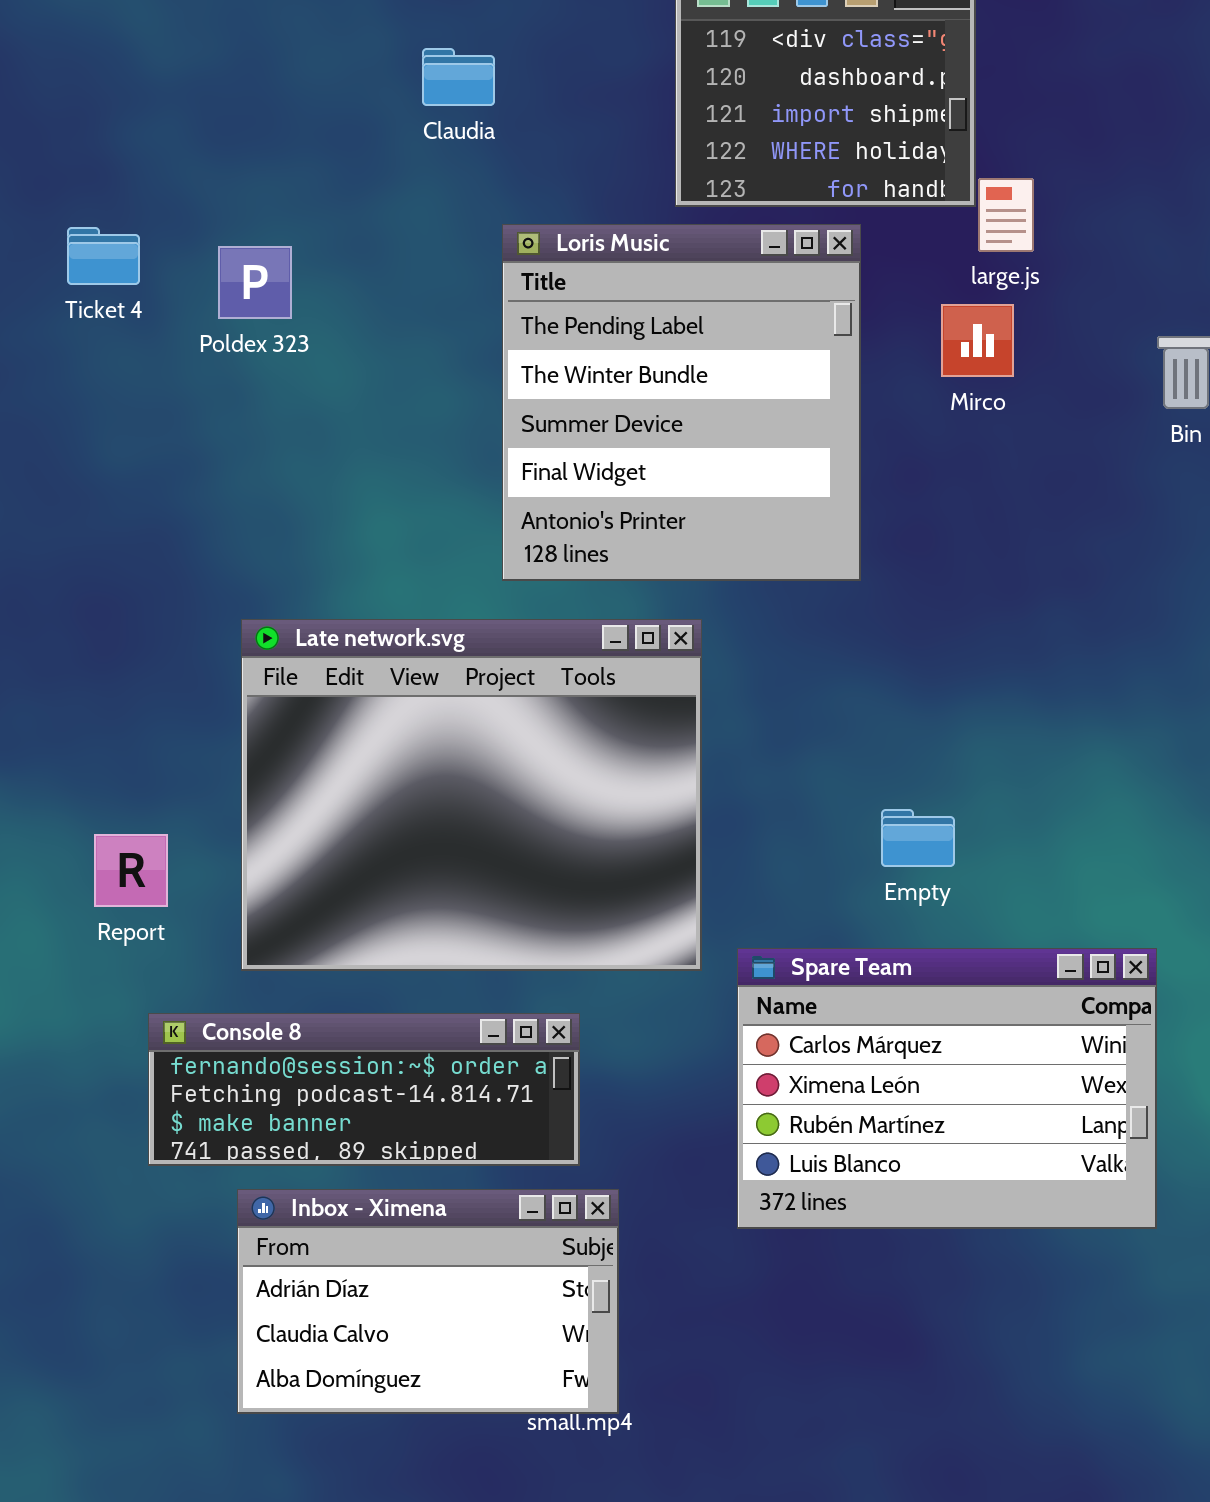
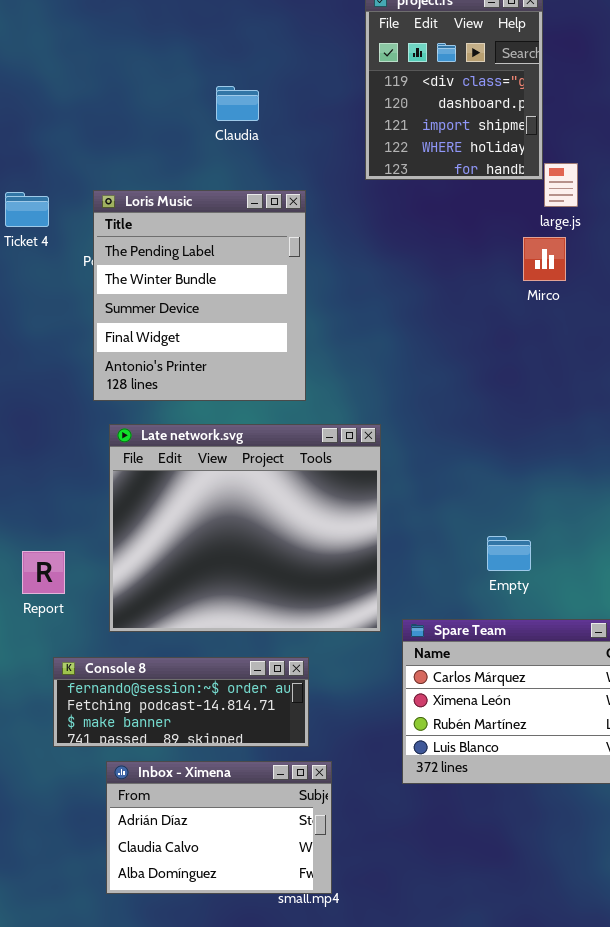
Loris Music: [502,224,861,581] -> [93,190,306,401], moved

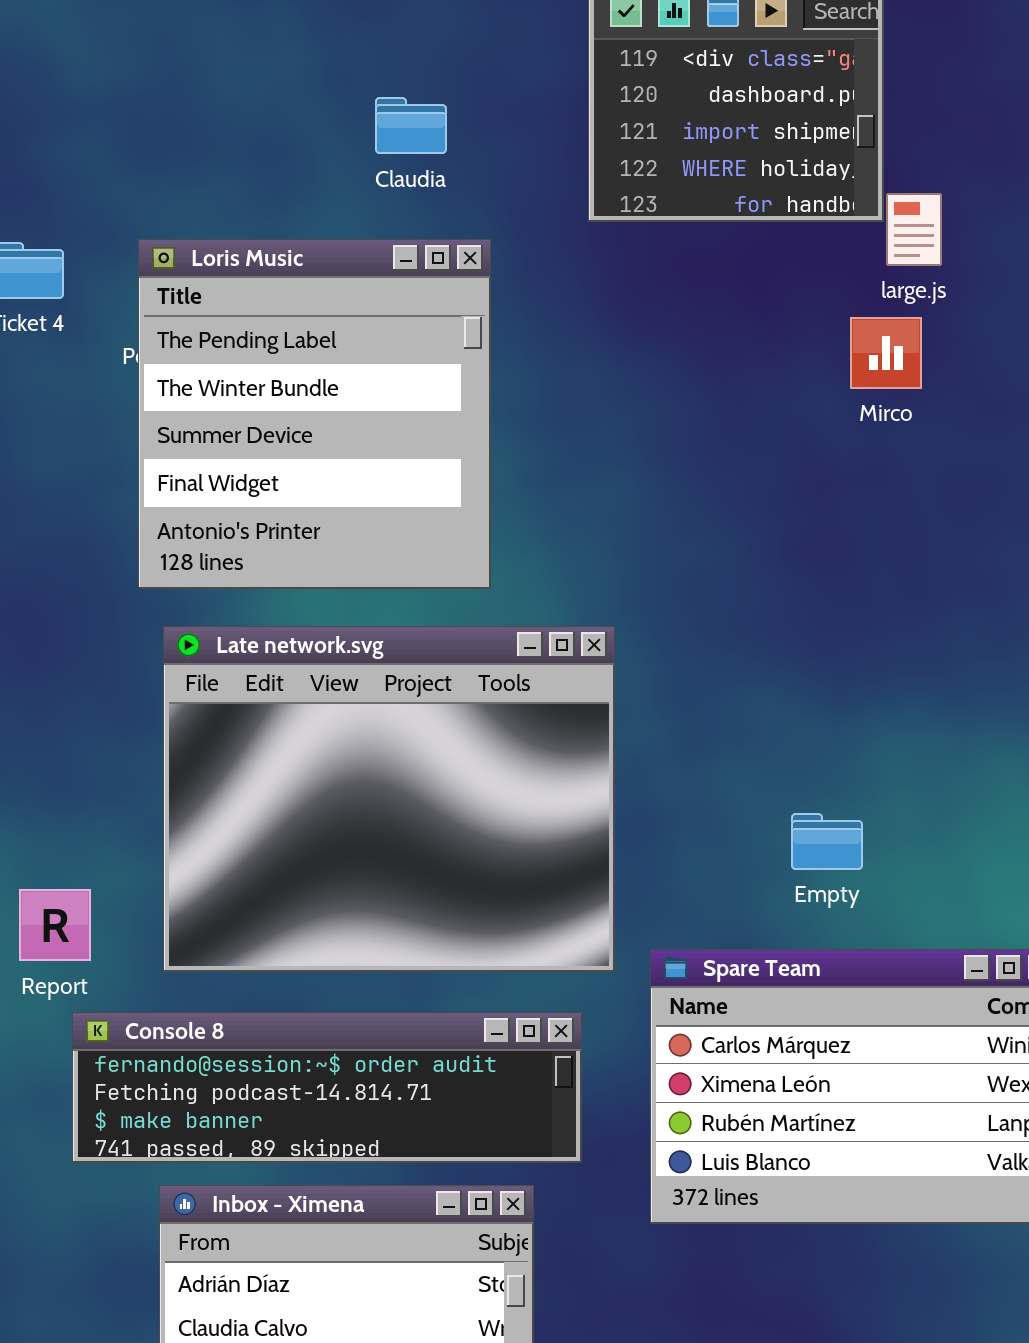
Claudia: [216,86,259,121] -> [375,97,447,154], moved
Report: [22,551,65,594] -> [19,889,91,961], moved
Console 8: [53,657,309,747] -> [72,1012,582,1163], resized

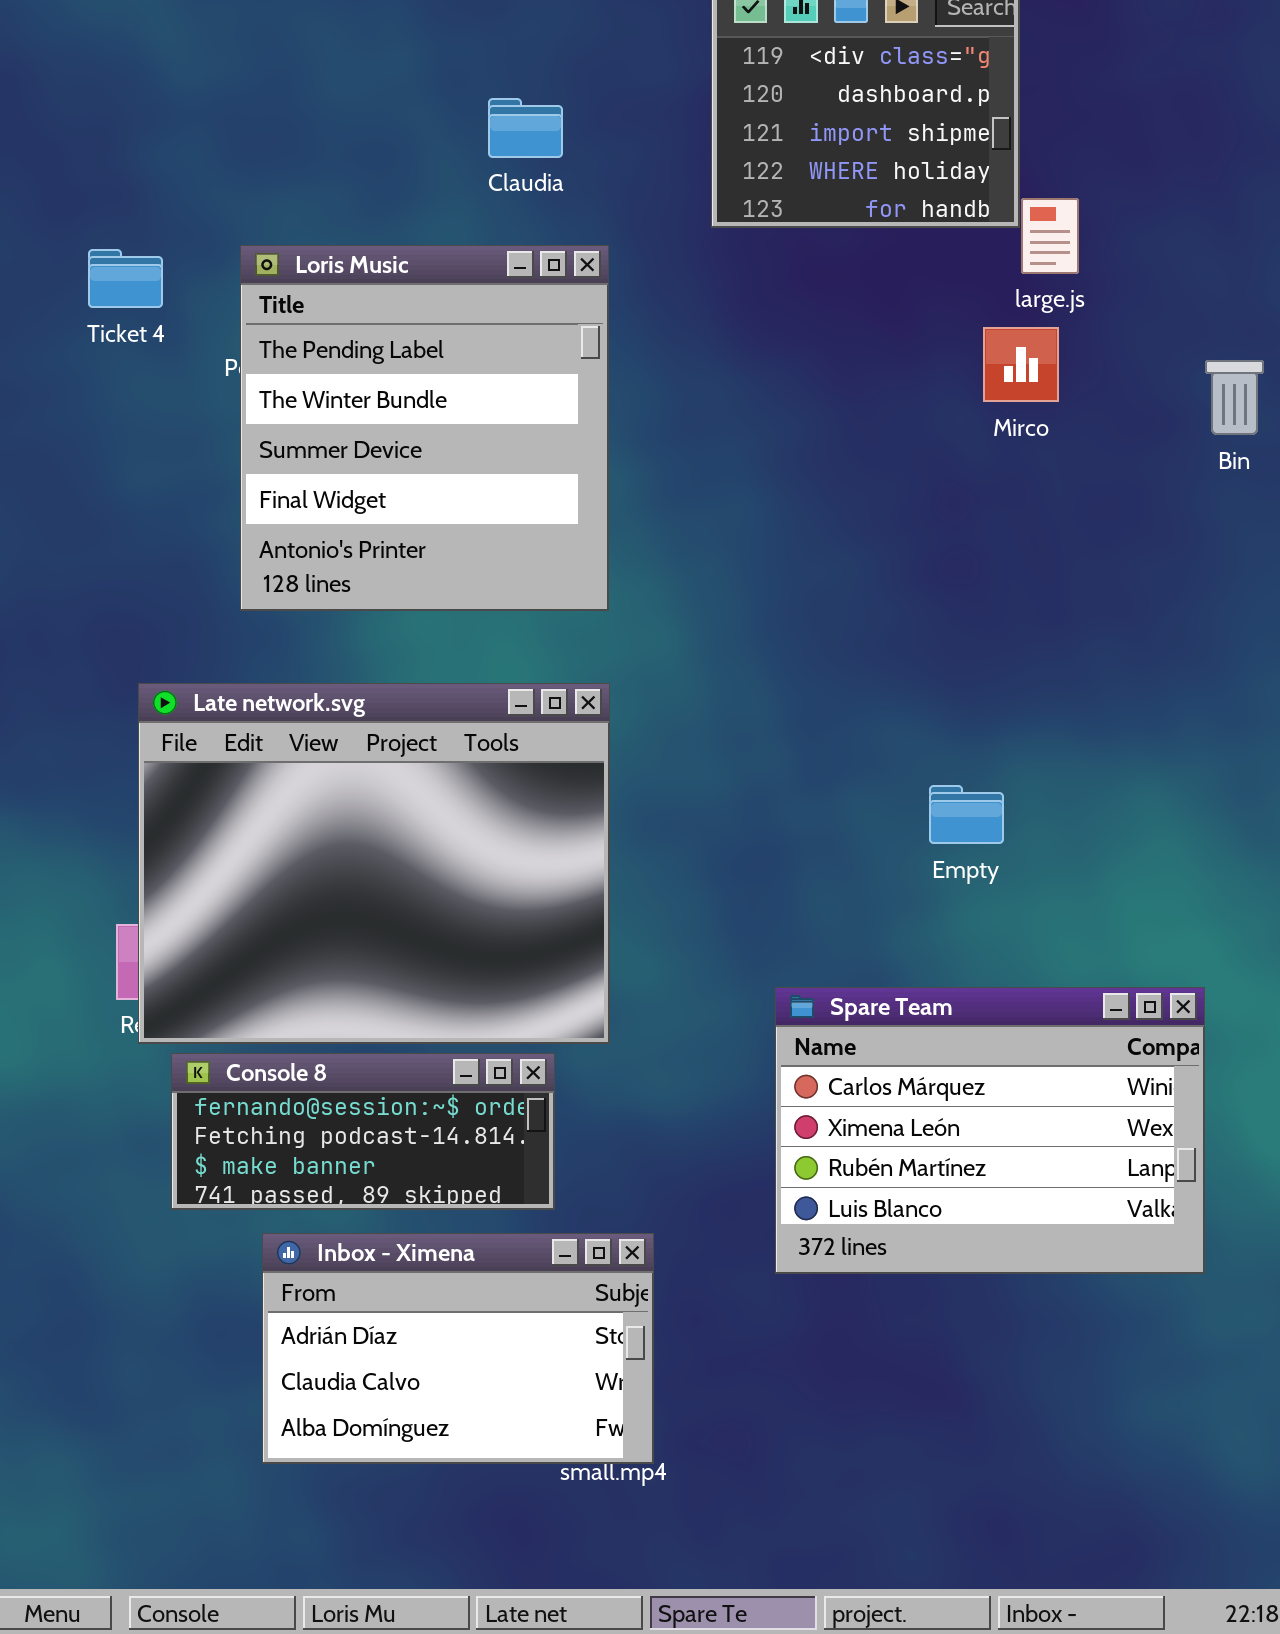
Late network.svg: [163,626,615,972] -> [138,683,610,1044], moved
Empty: [791,813,863,870] -> [929,785,1004,844], moved
Console 8: [72,1012,582,1163] -> [171,1053,555,1210], resized

